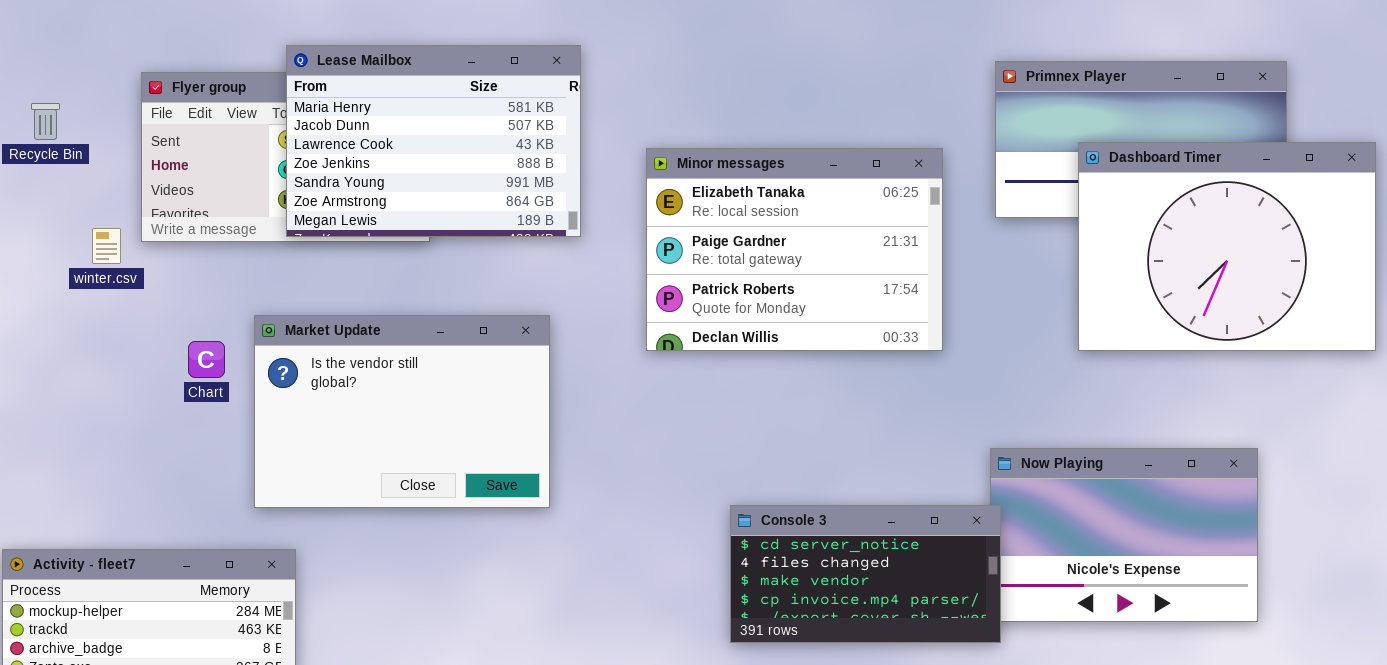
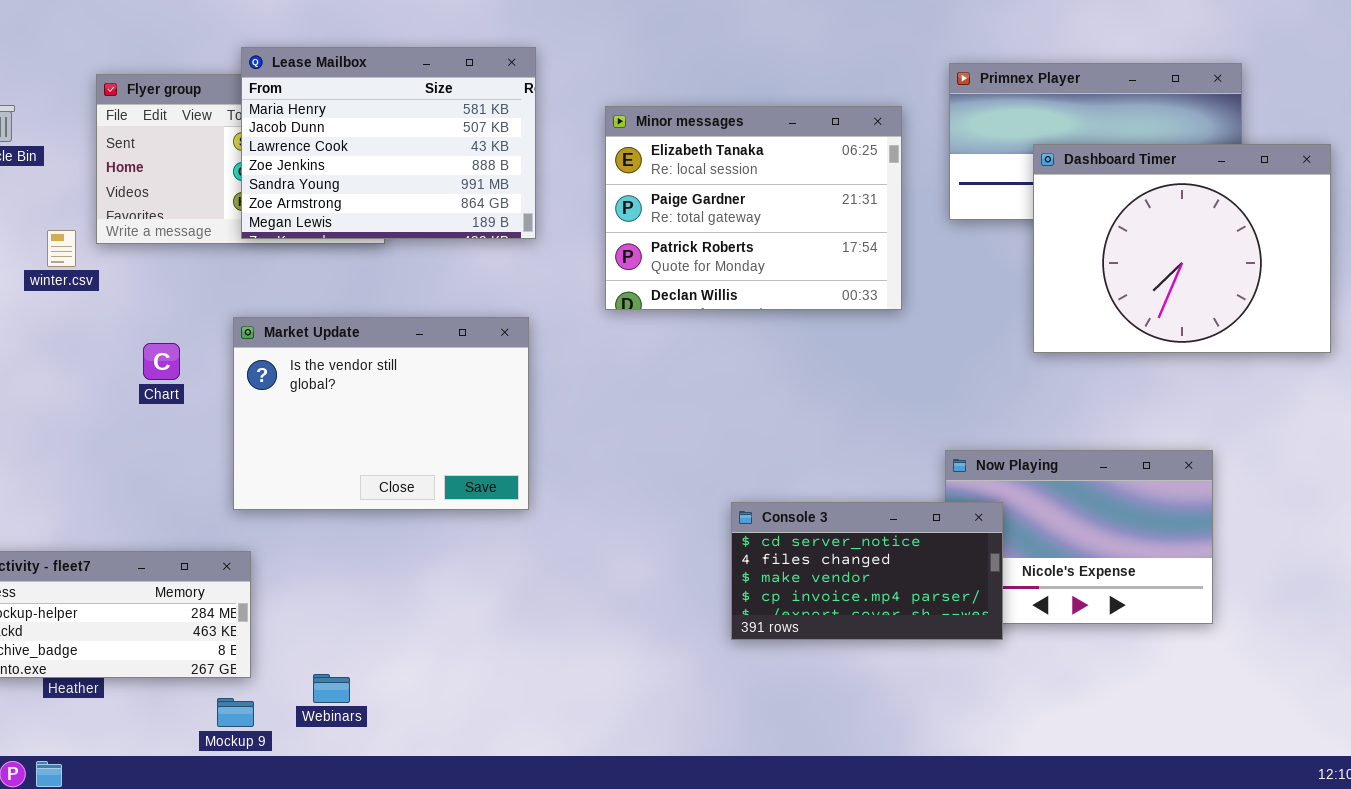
Minor messages: [646,148,943,351] -> [605,106,902,310], moved
Market Update: [254,315,550,508] -> [233,317,529,510], moved
Console 3: [730,505,1001,643] -> [731,502,1003,640], moved

